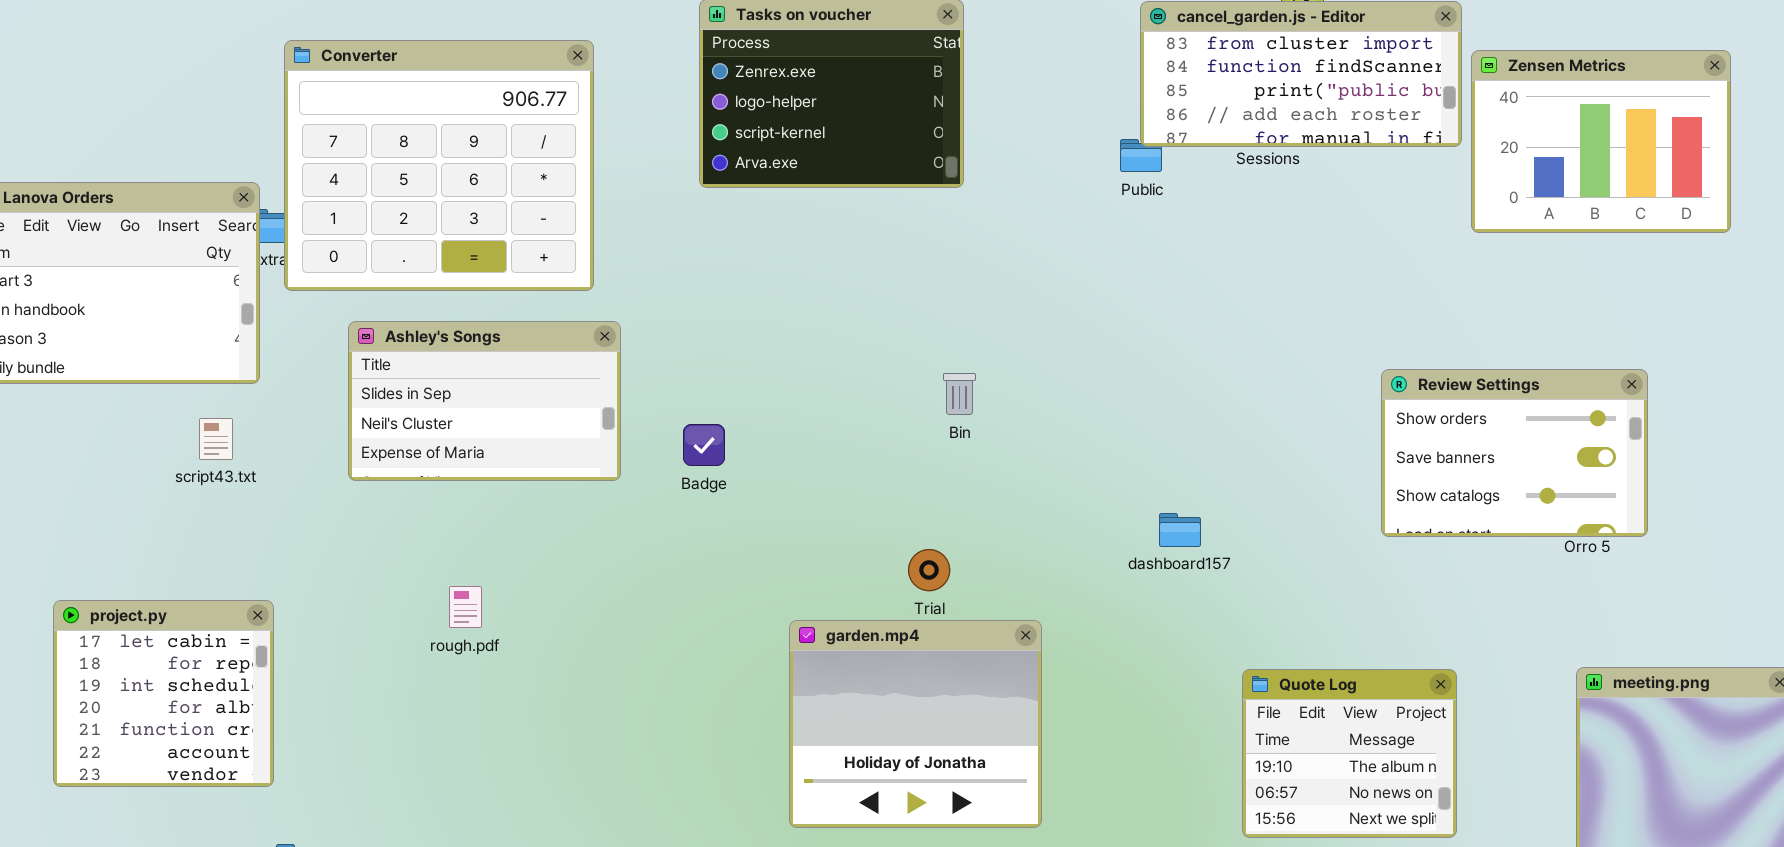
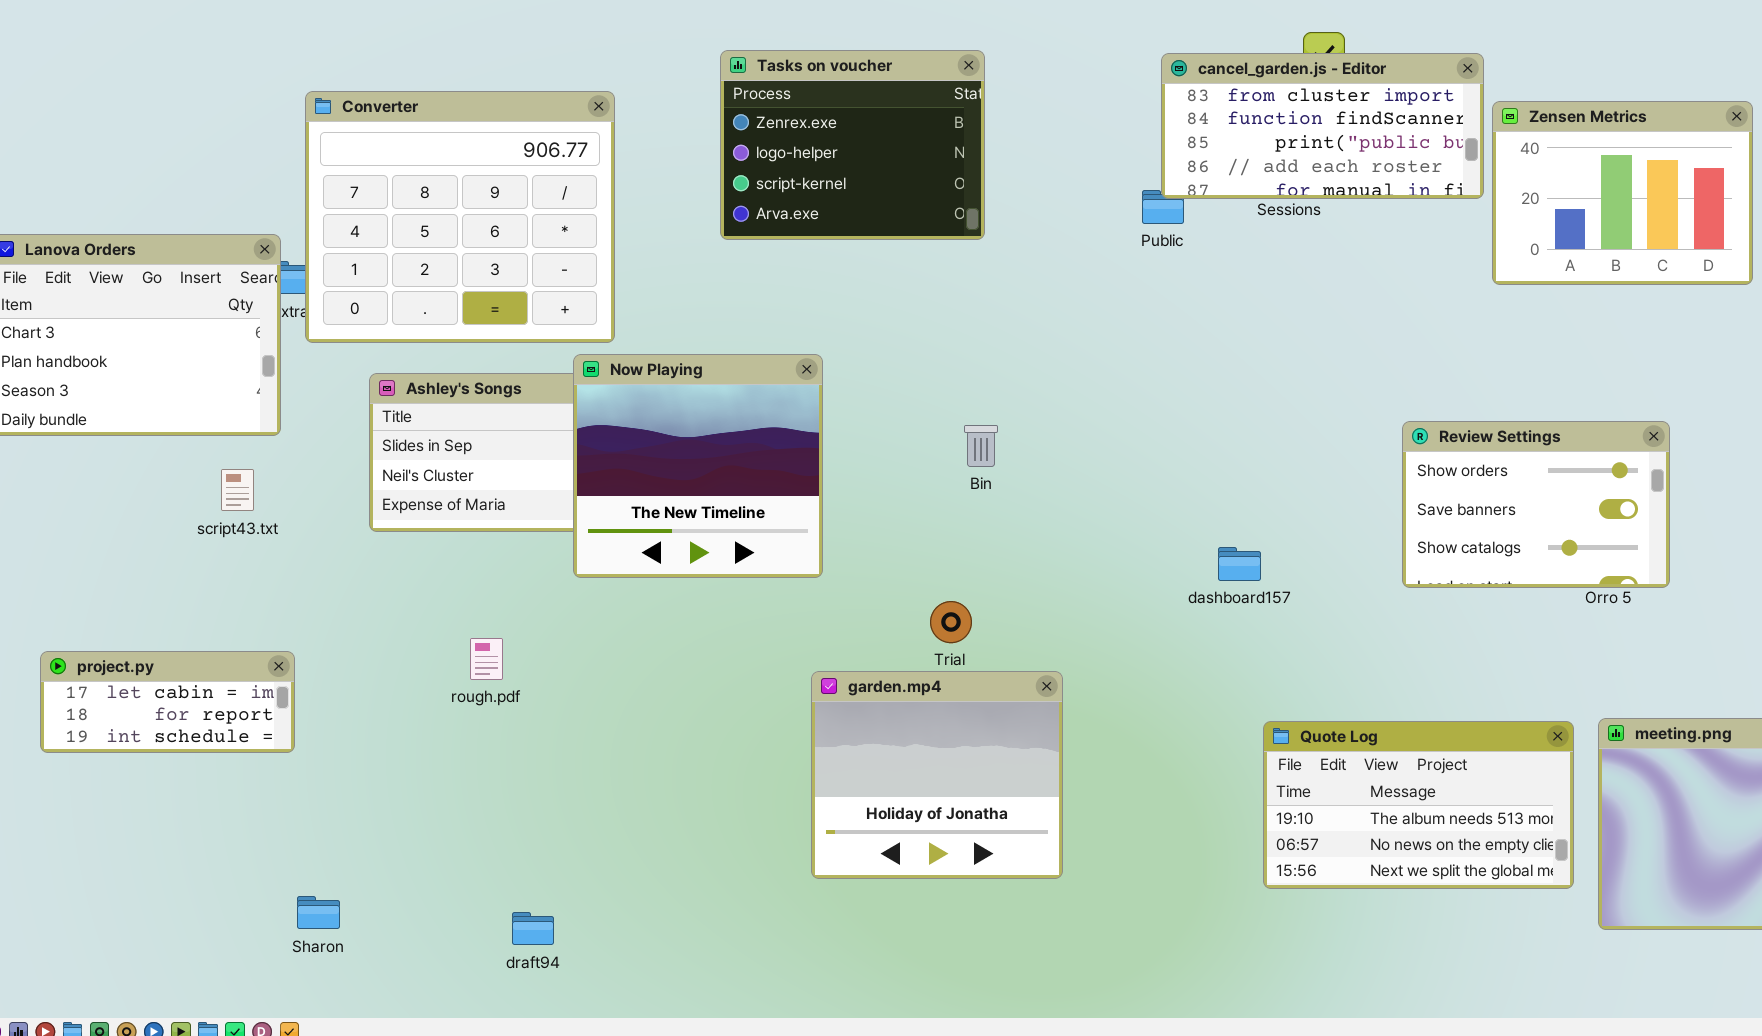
Now Playing: none -> [573,354,823,578], opened
dashboard157: [1159,513,1201,547] -> [1218,547,1261,581], moved
project.py: [53,600,274,787] -> [40,651,295,753], resized
Quote Log: [1242,669,1457,838] -> [1263,721,1574,889], resized

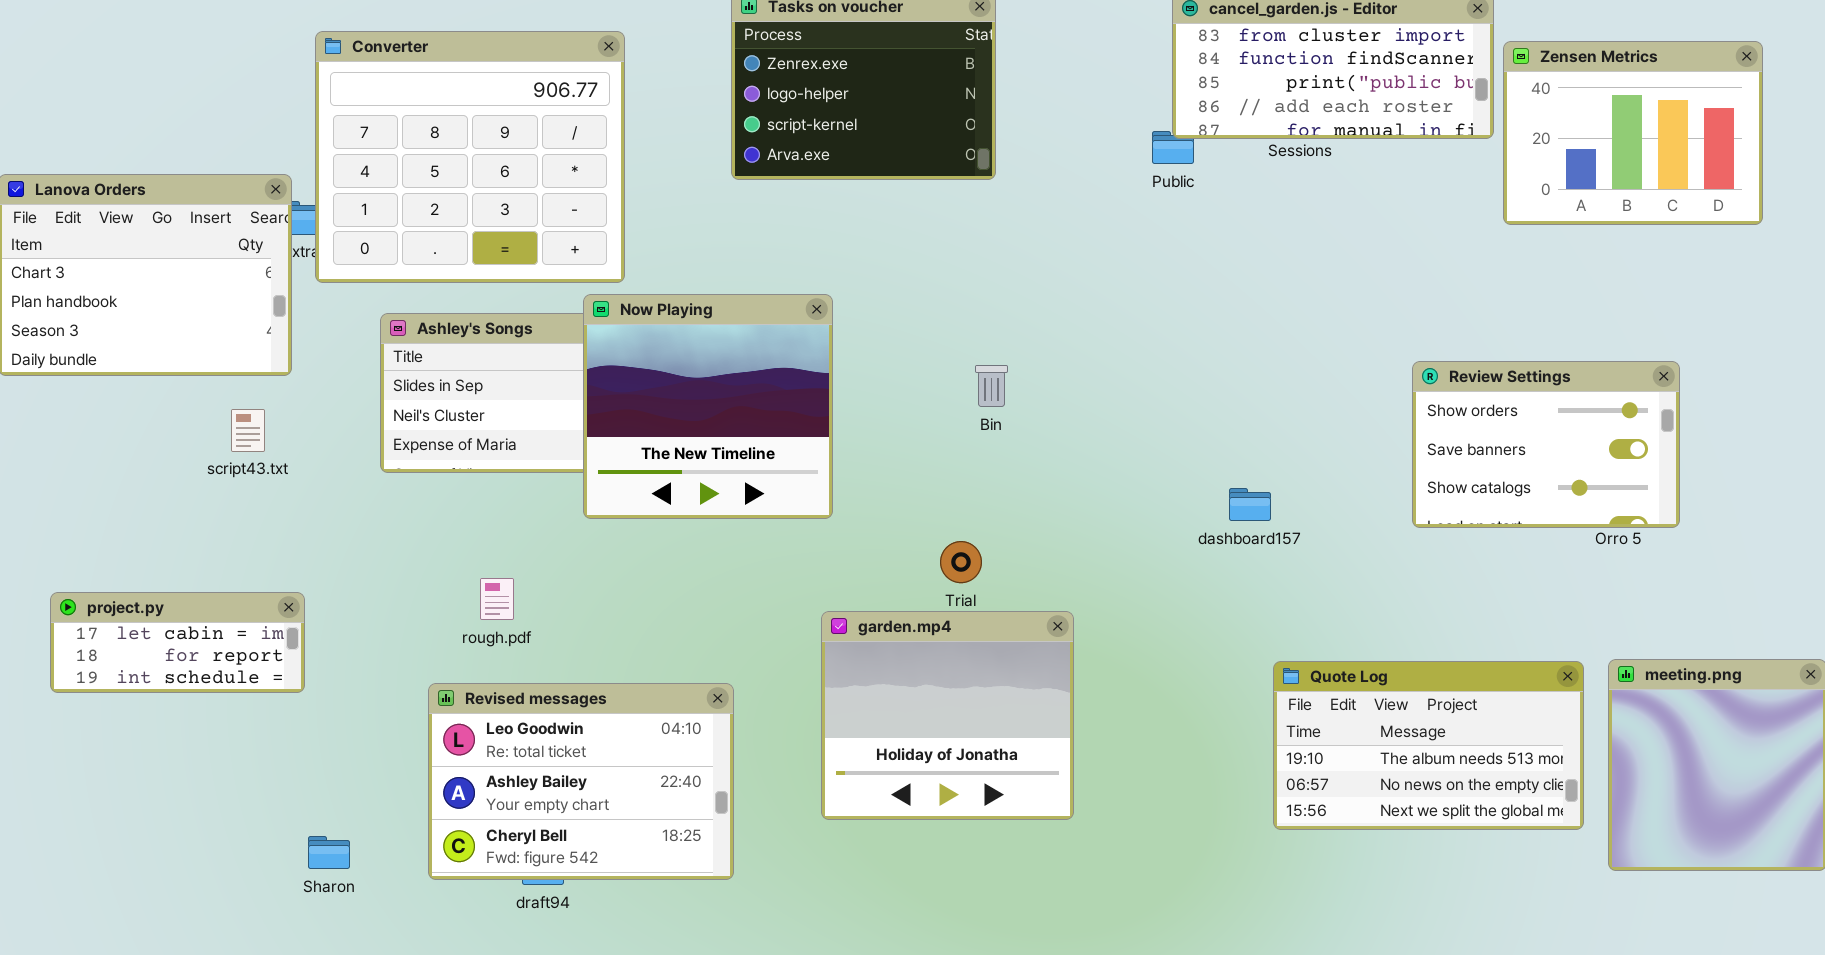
Revised messages: none -> [428,683,734,880], opened

